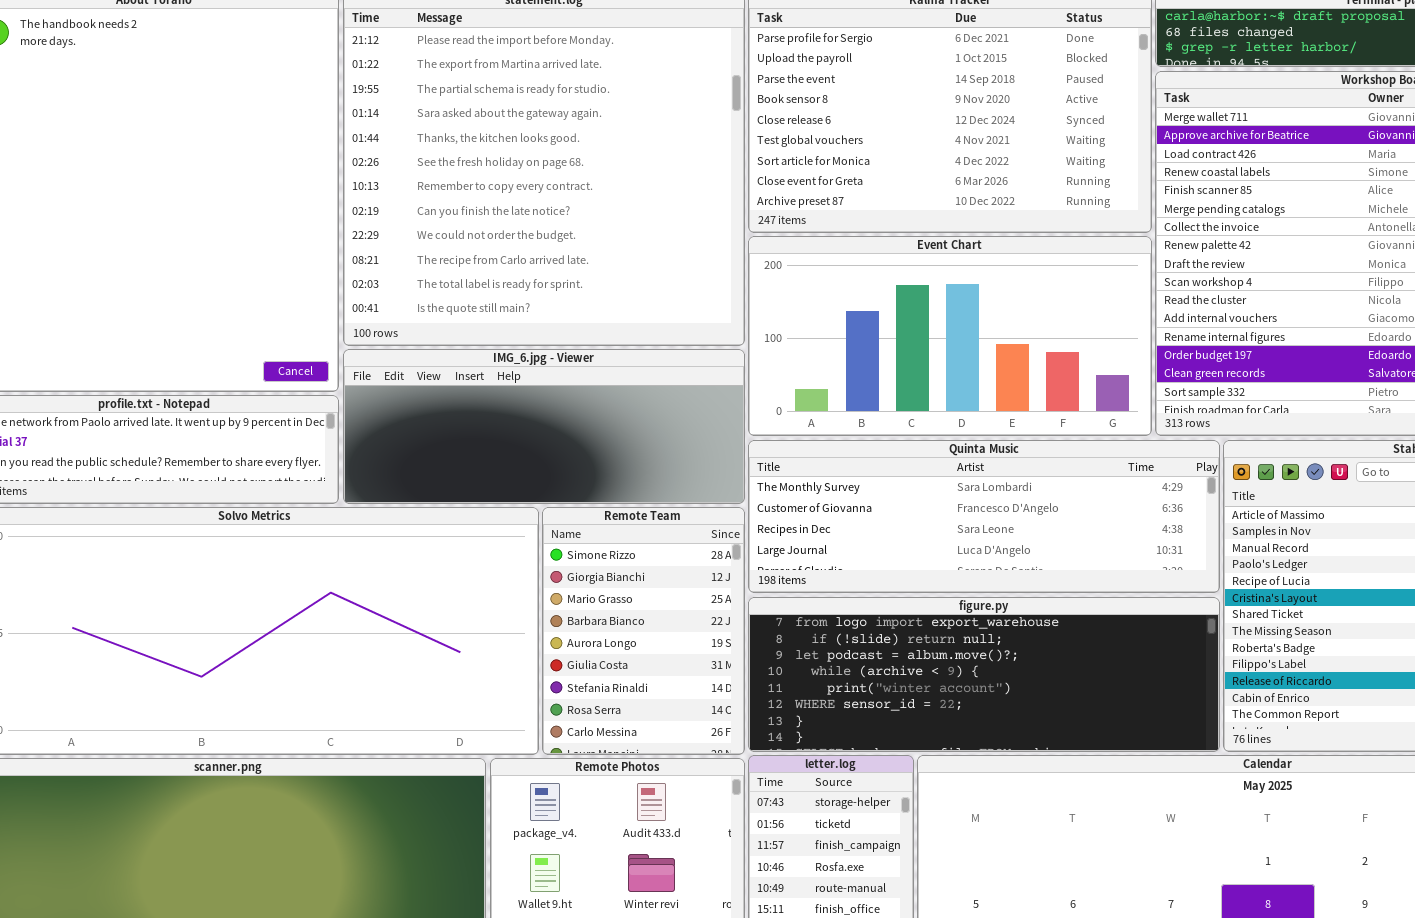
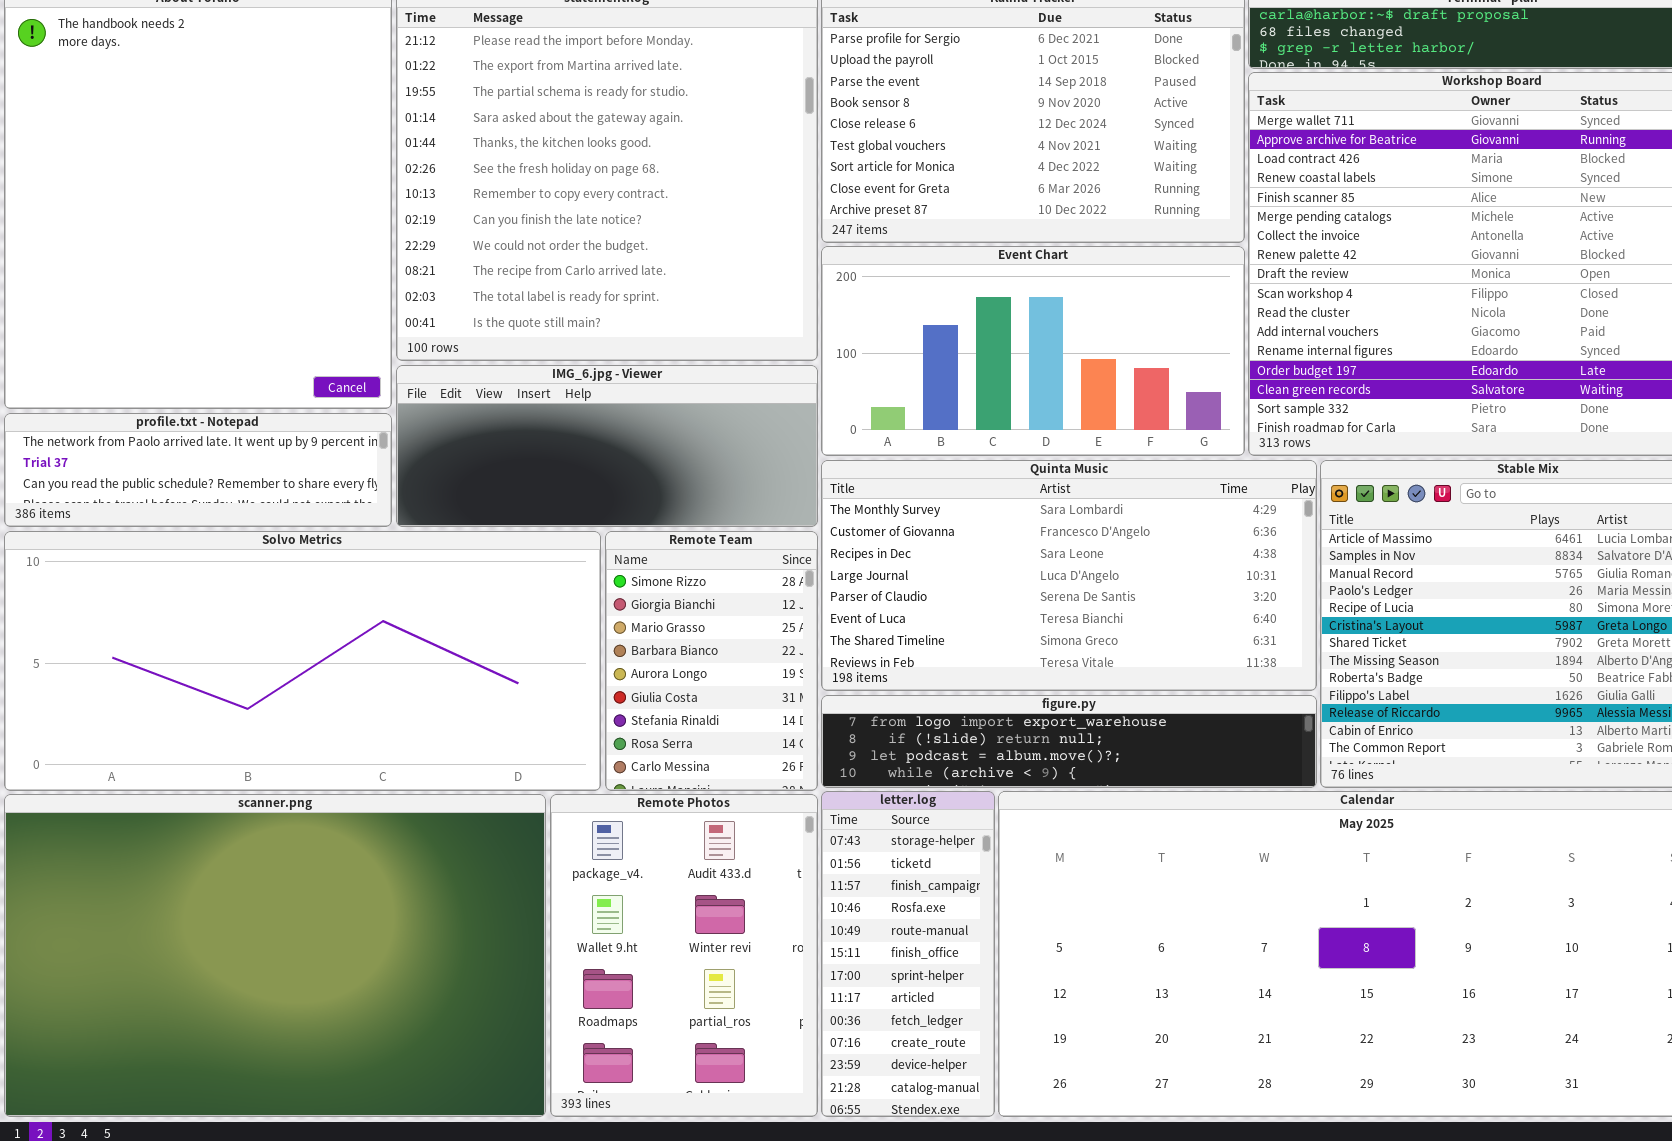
Quinta Music: [748,440,1220,593] -> [821,460,1317,691], resized
figure.py: [748,597,1220,752] -> [821,695,1317,788], resized

